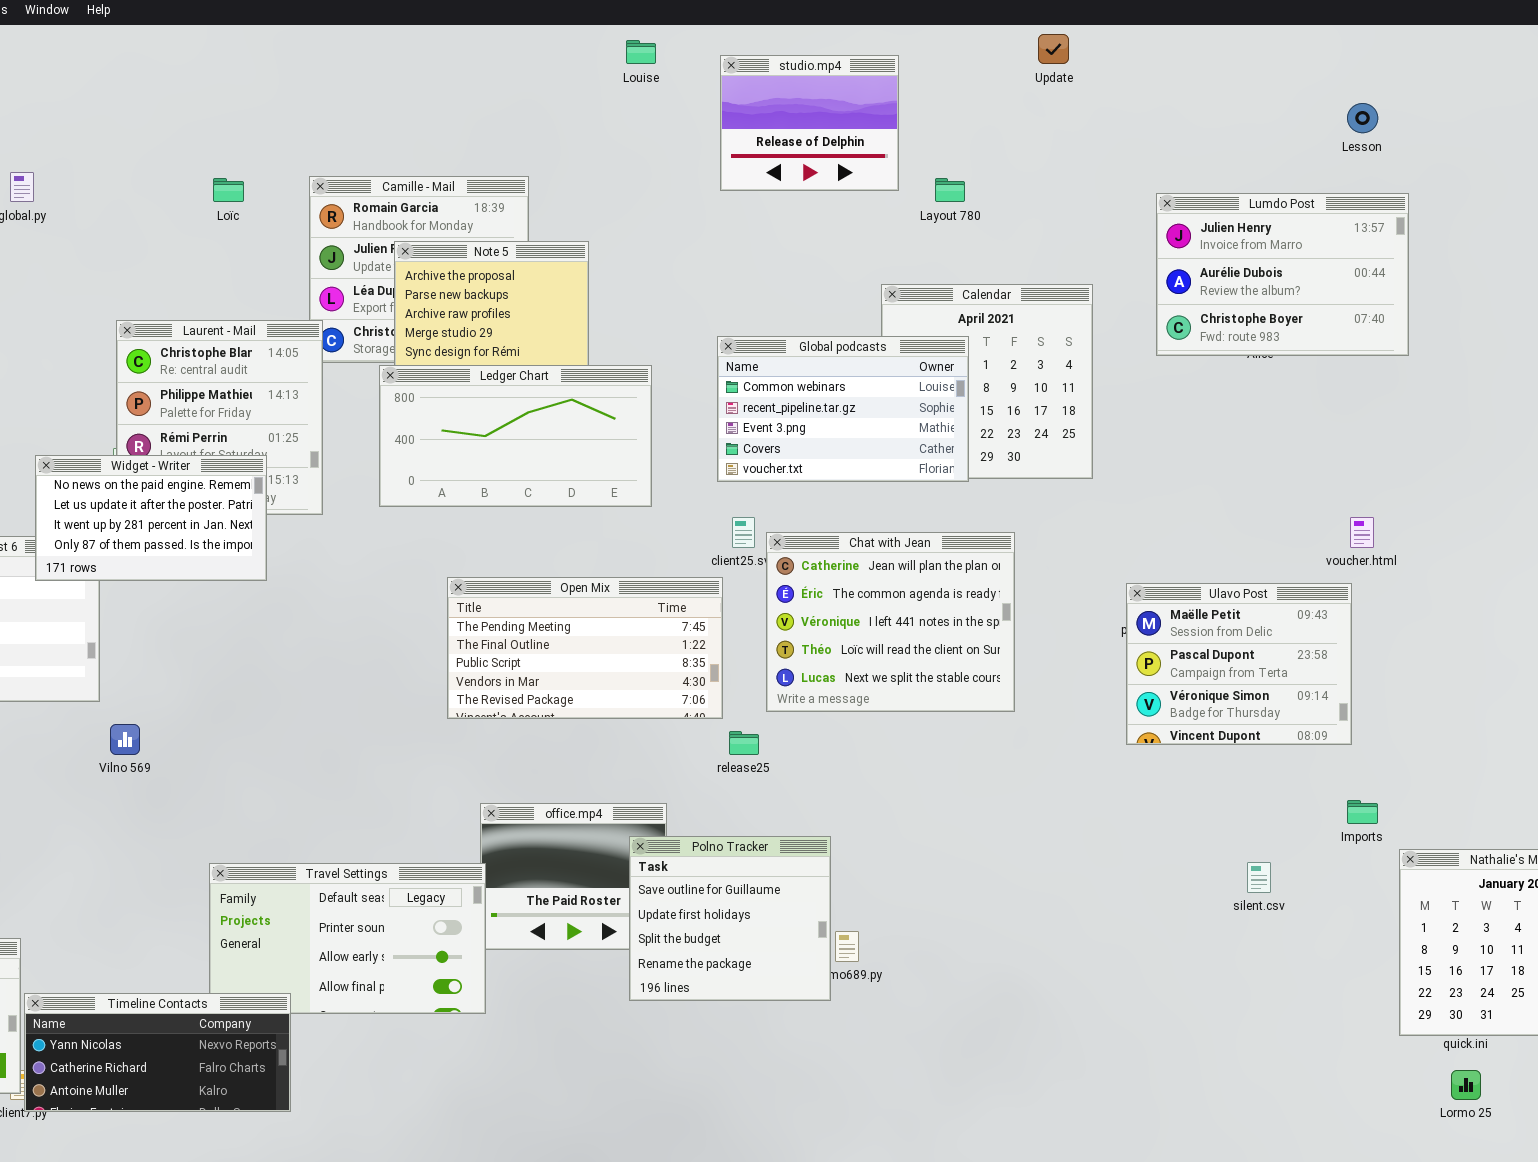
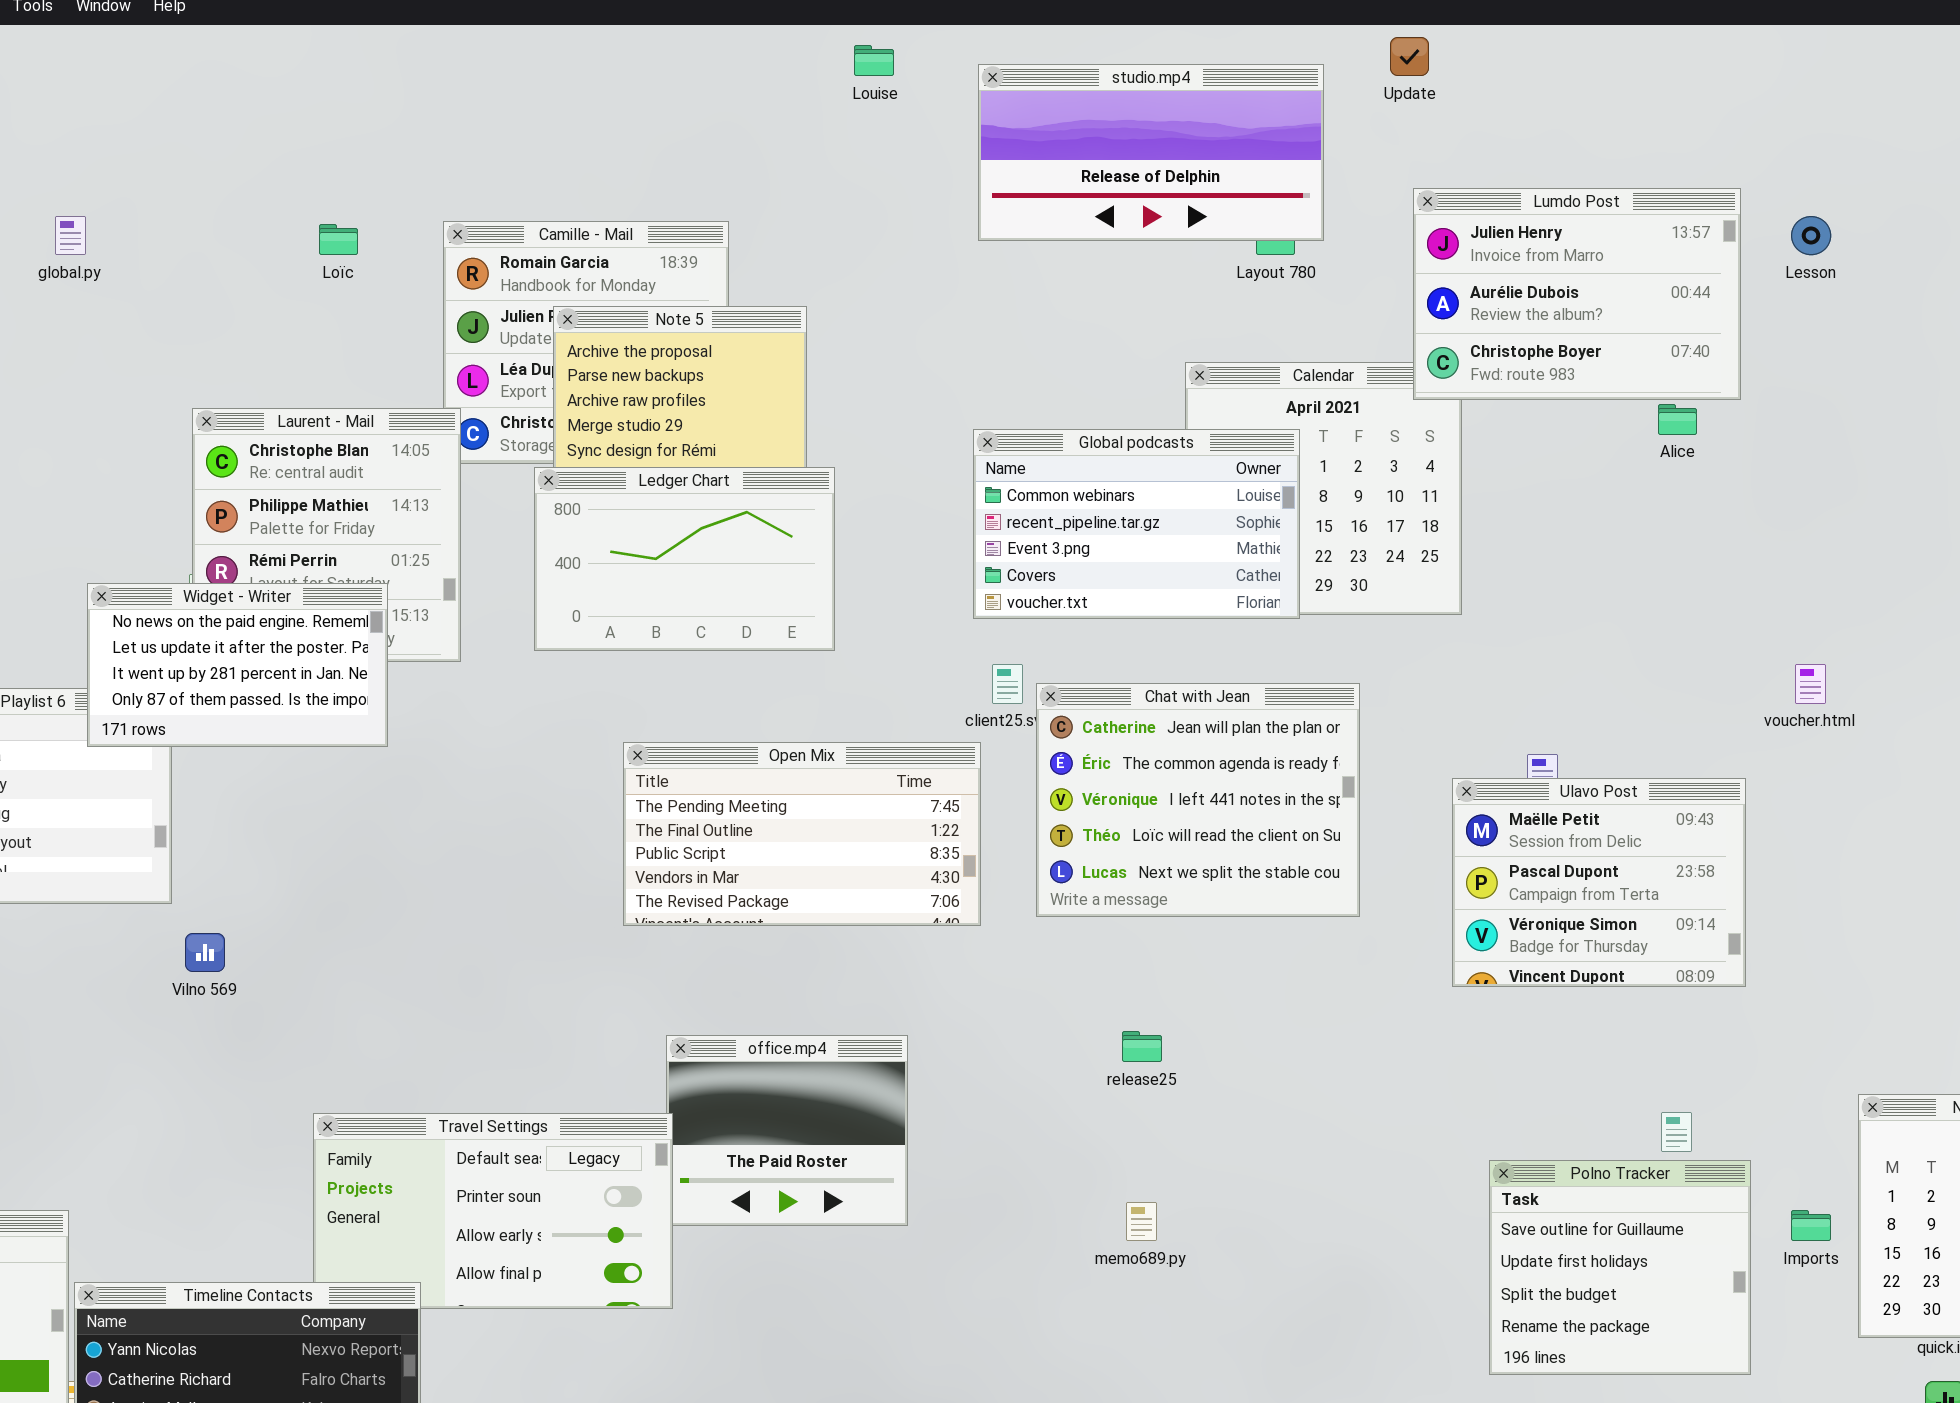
studio.mp4: [720,55,899,191] -> [978,64,1324,241], resized
Lesson: [1347,103,1378,133] -> [1791,216,1831,255], moved
Lumdo Post: [1156,193,1409,356] -> [1413,188,1741,400], moved
Ledger Chart: [379,365,652,507] -> [534,467,835,651], resized
Ulavo Post: [1126,583,1352,745] -> [1452,778,1746,987], moved
release25: [729,731,759,755] -> [1122,1031,1162,1062], moved
Imports: [1347,800,1378,824] -> [1791,1210,1831,1241], moved
Polno Tracker: [629,836,831,1001] -> [1489,1160,1751,1375], moved

